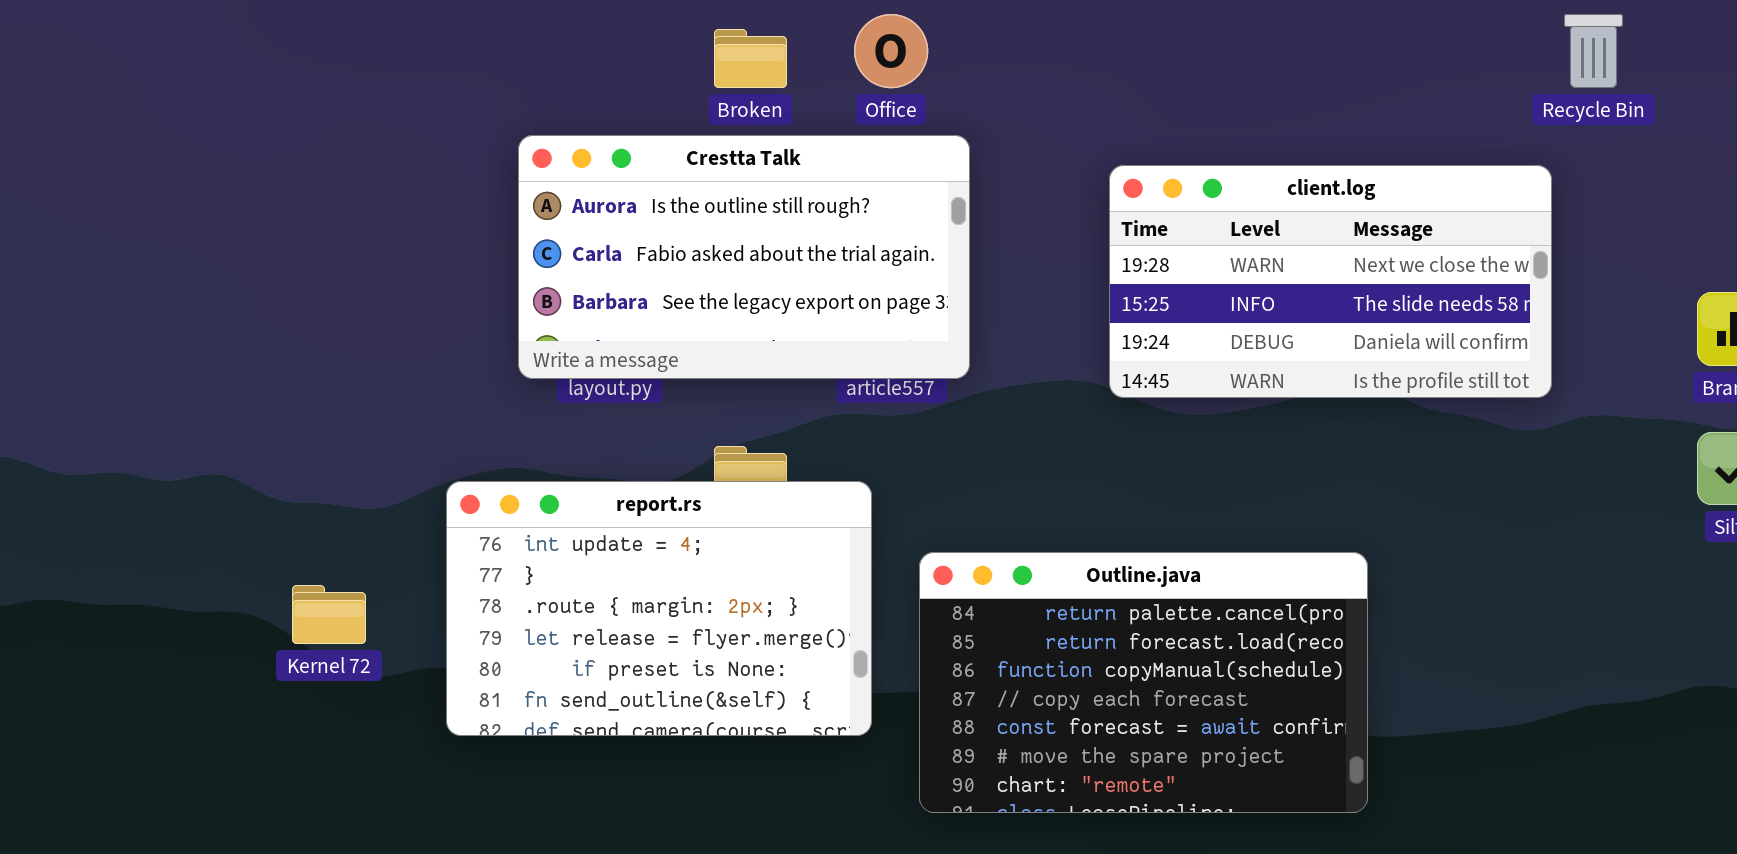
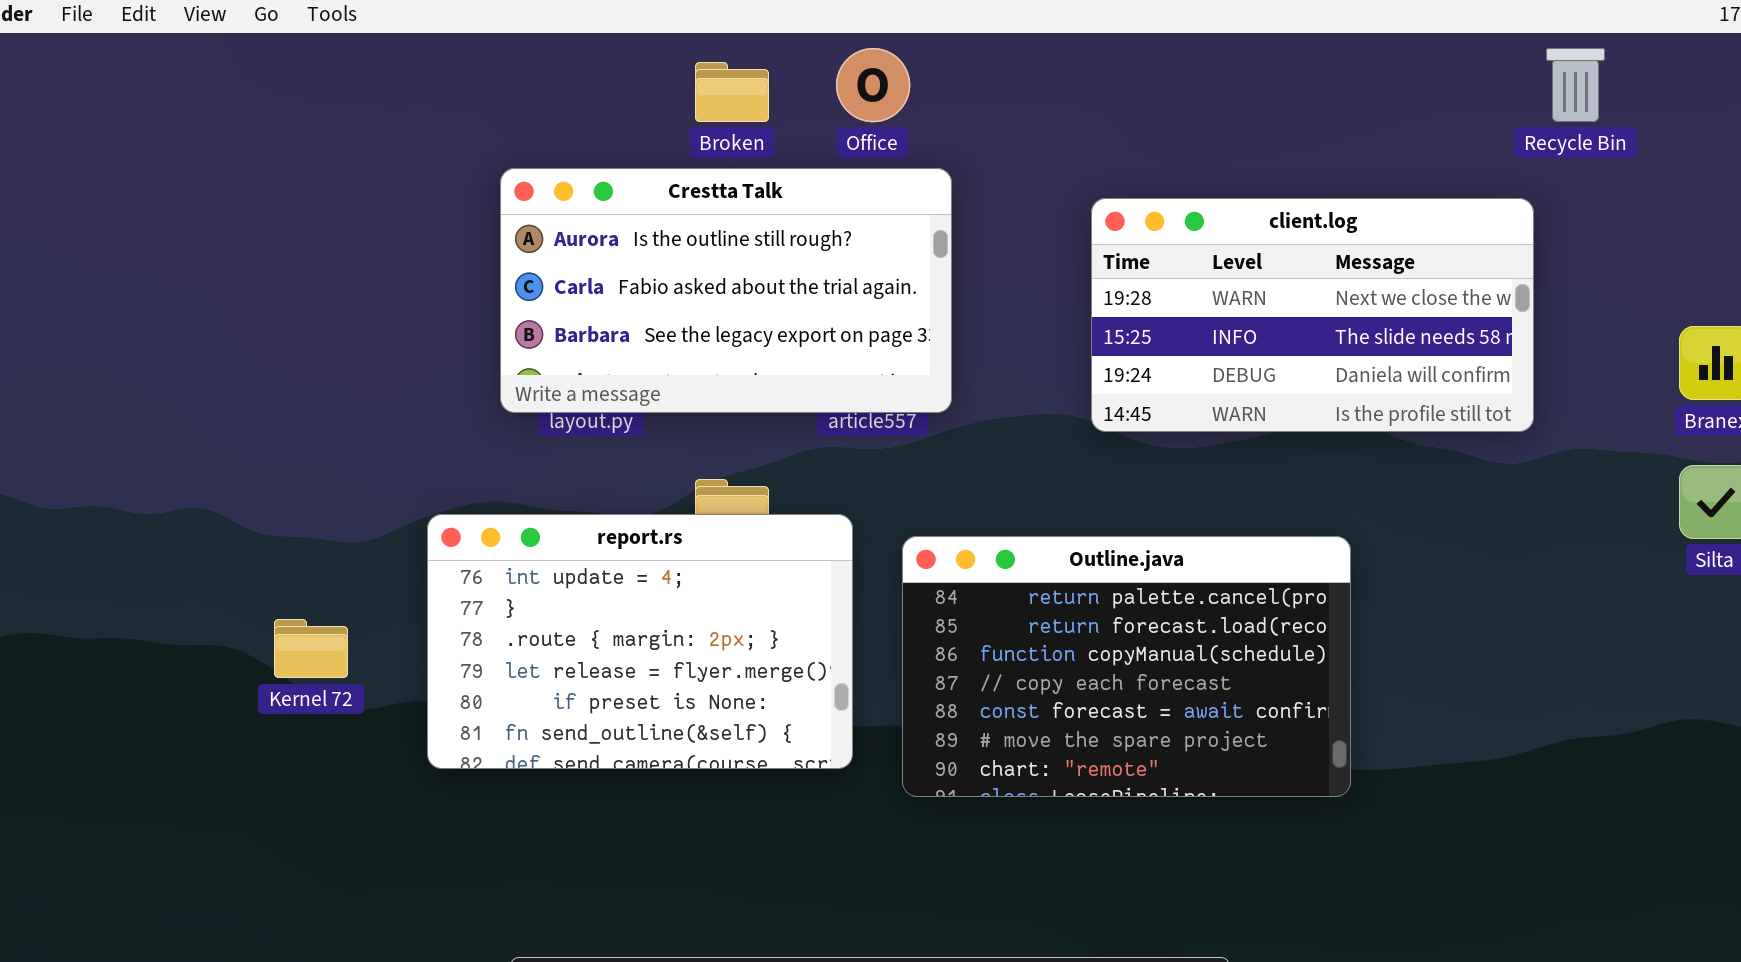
Outline.java: [919,552,1368,813] -> [902,536,1351,797], moved

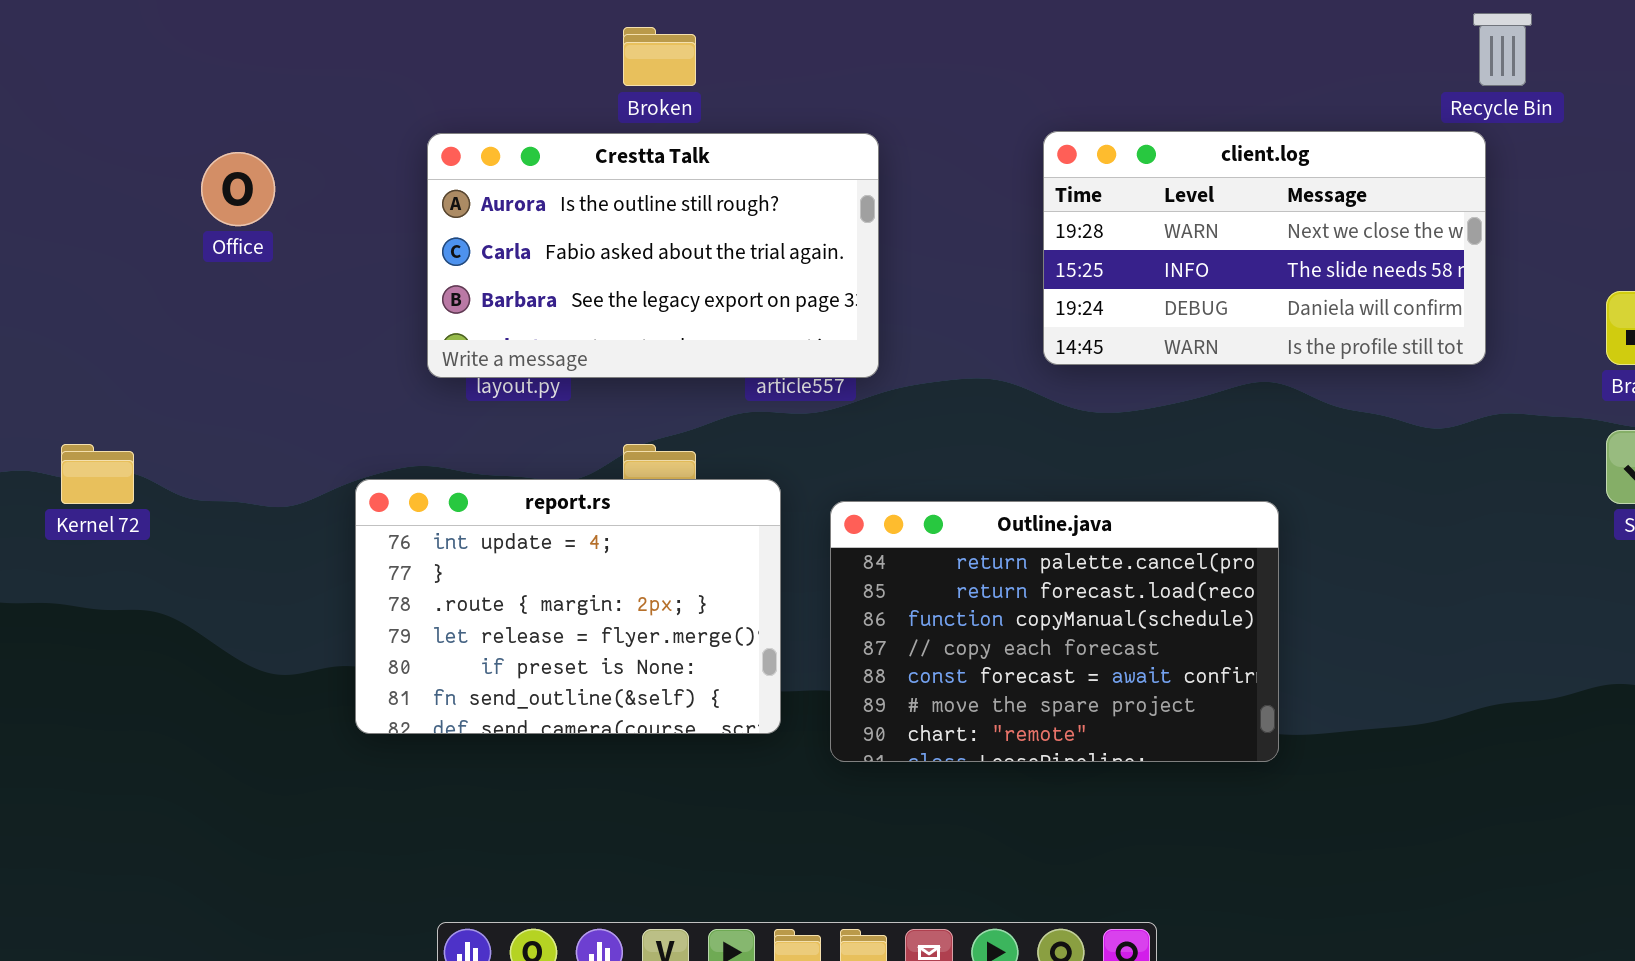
Office: [836,48,910,122] -> [201,152,275,226], moved
client.log: [1091,198,1534,432] -> [1043,131,1486,365], moved
Kernel 72: [274,619,348,678] -> [61,444,134,504], moved

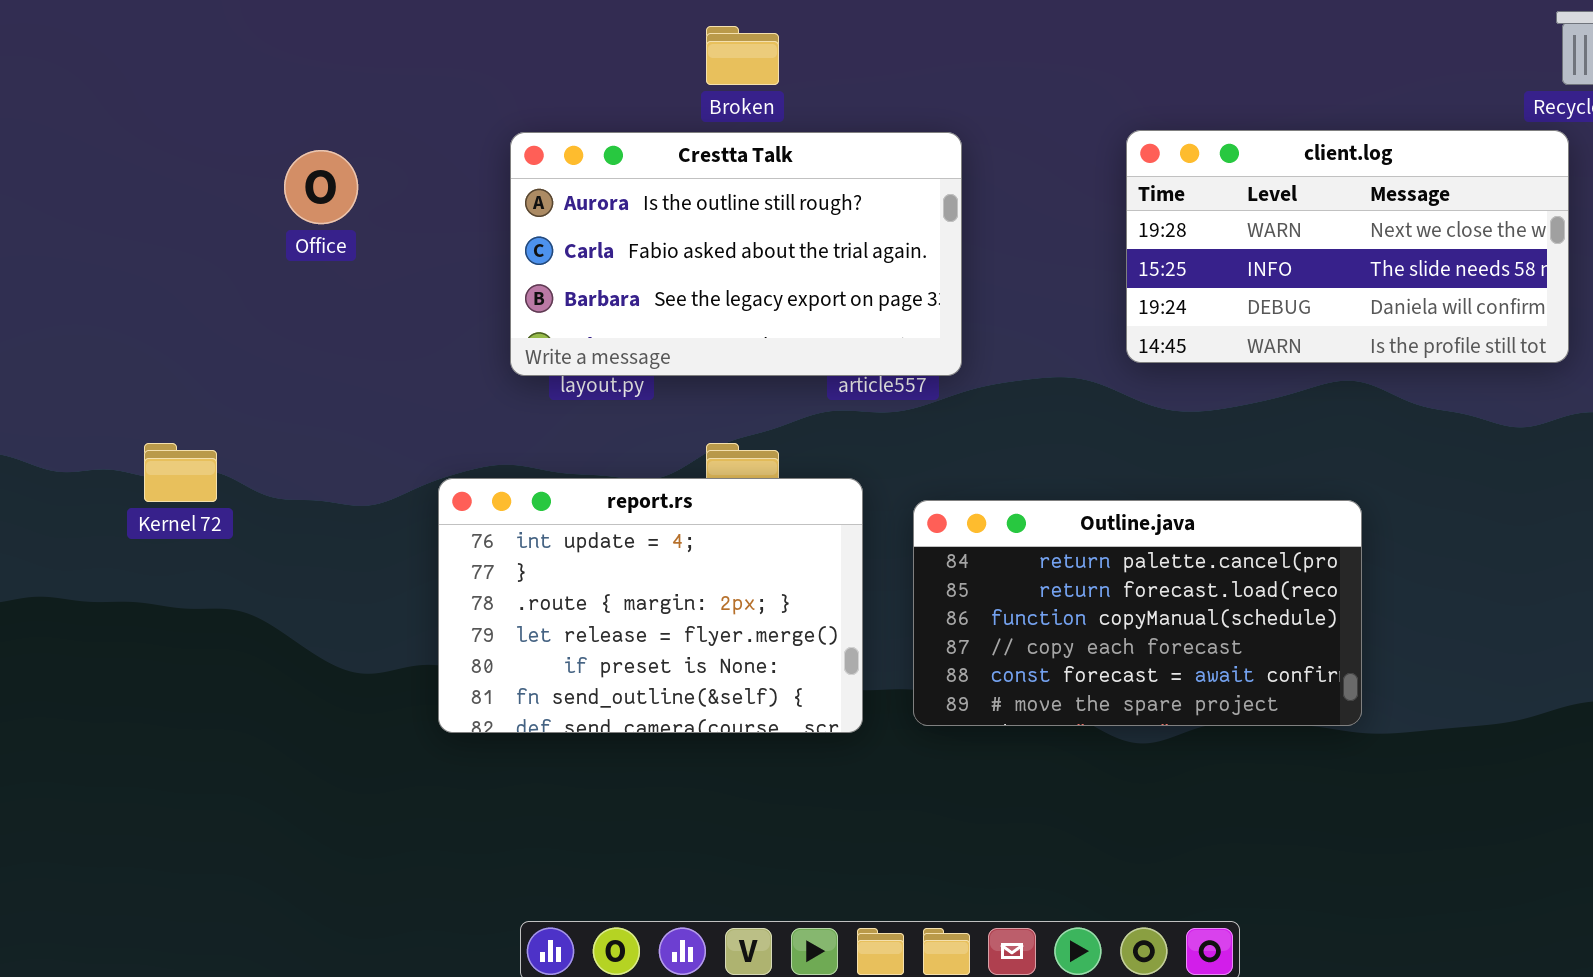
Outline.java: [830,501,1279,762] -> [913,500,1362,726], resized

